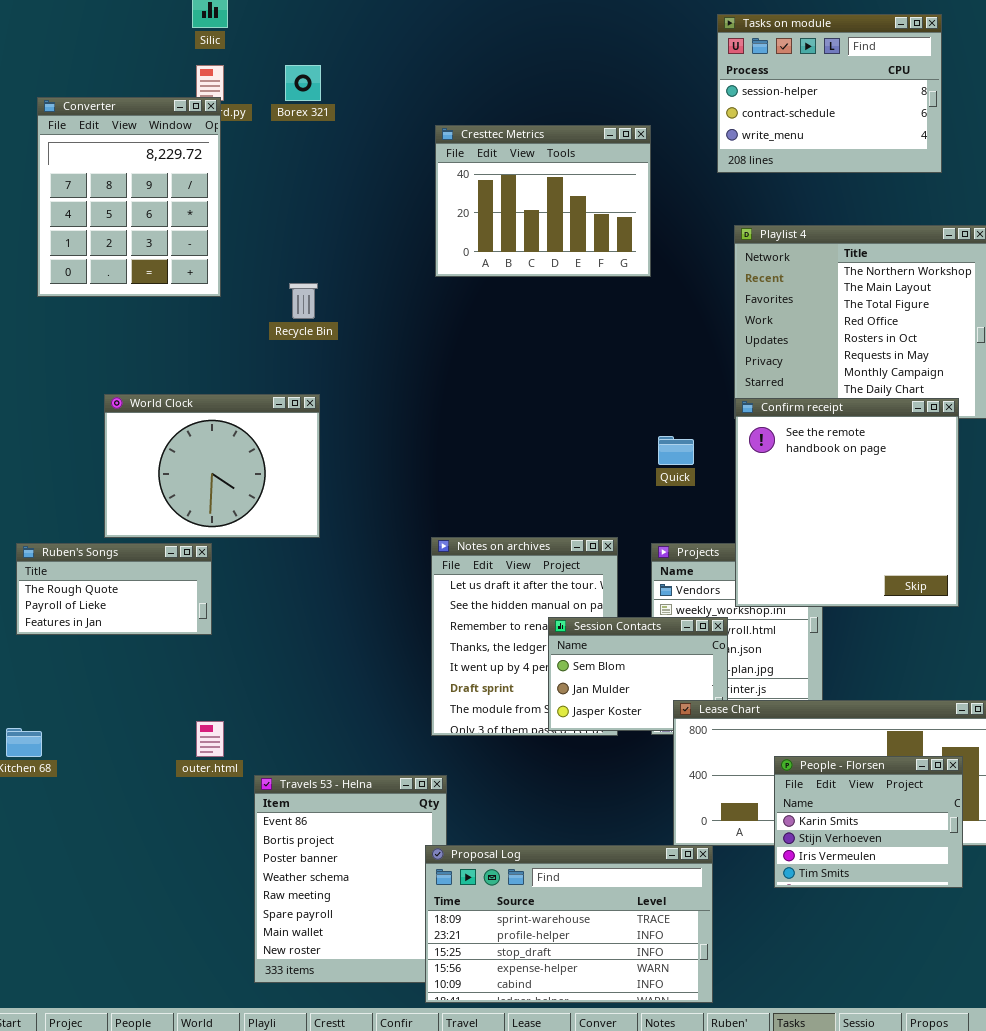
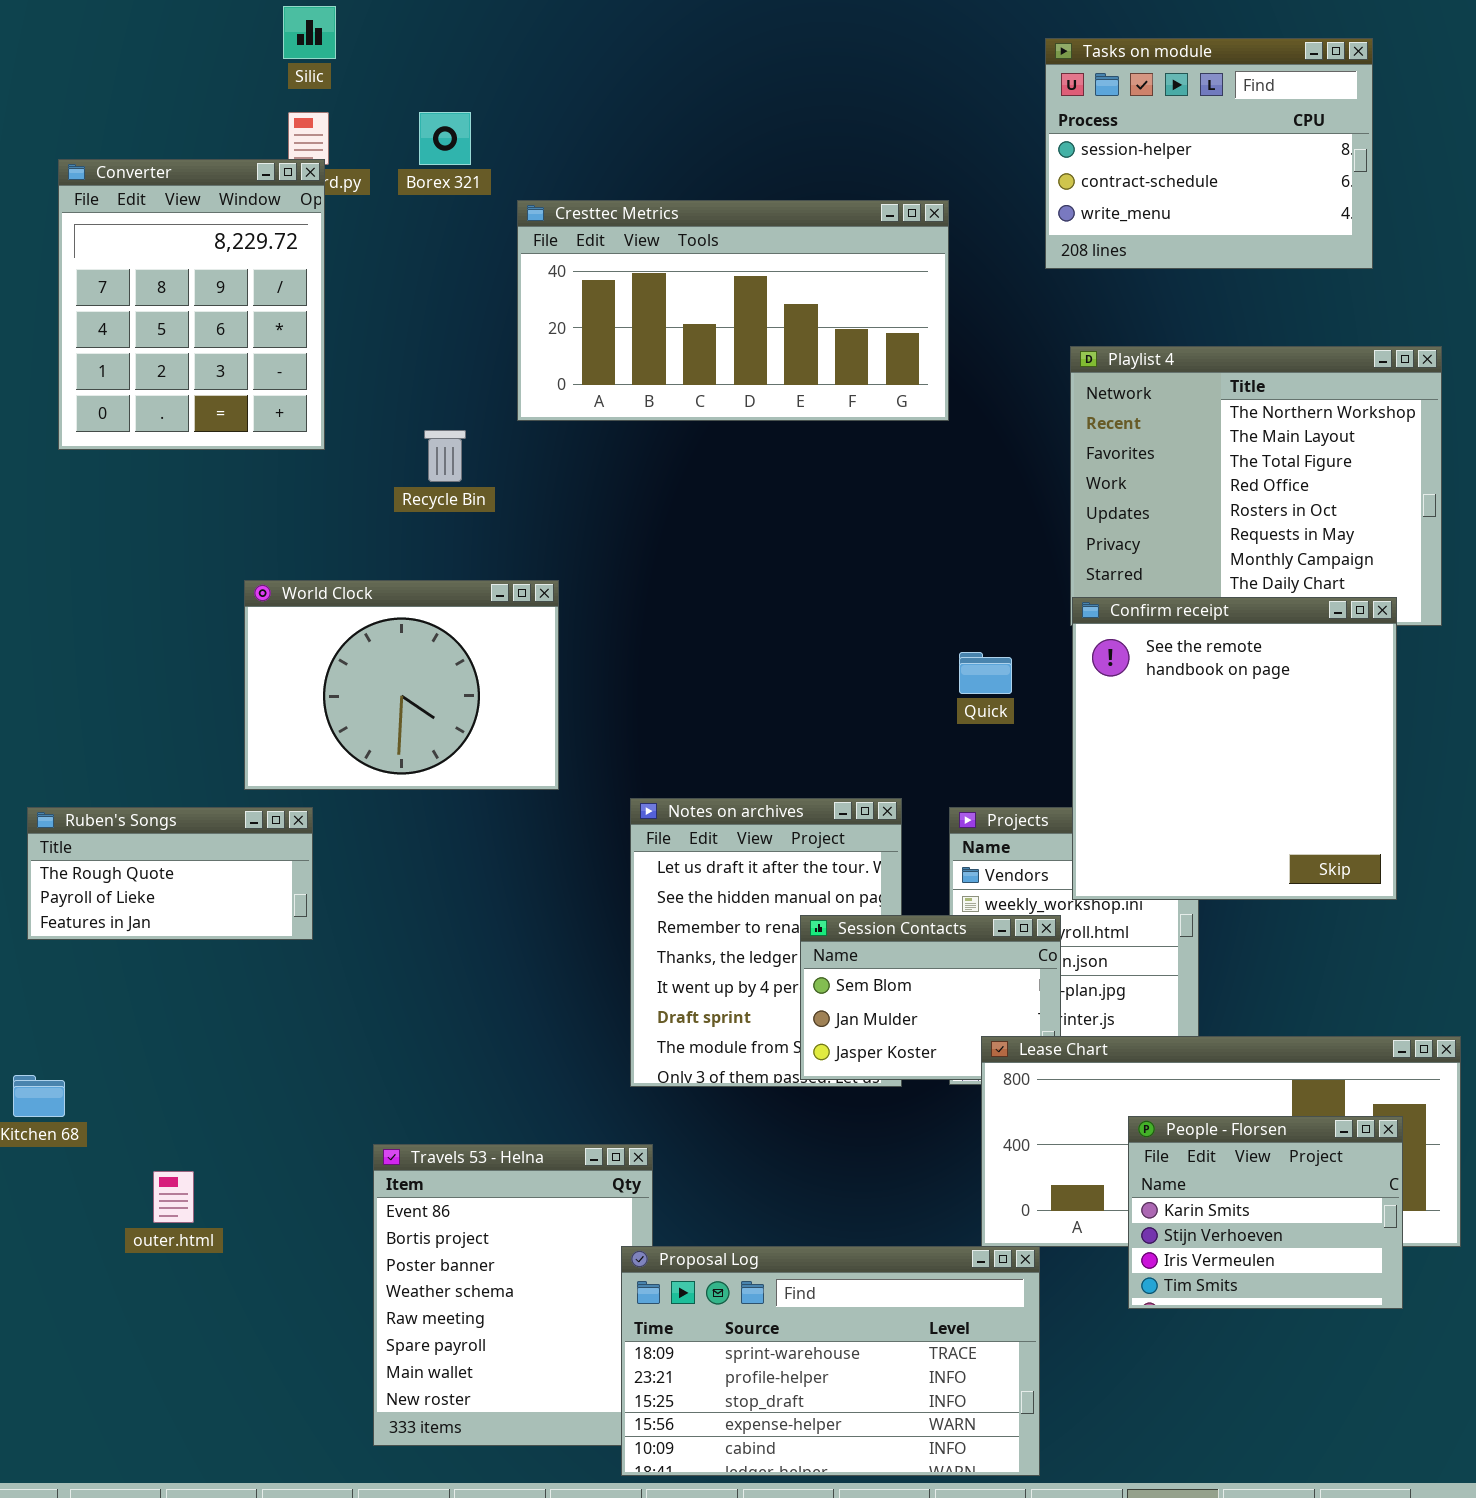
Cresttec Metrics: [435,125,651,277] -> [517,200,949,421], resized
World Clock: [104,394,320,538] -> [244,580,559,790], moved
outer.html: [196,721,224,757] -> [153,1171,194,1223], moved

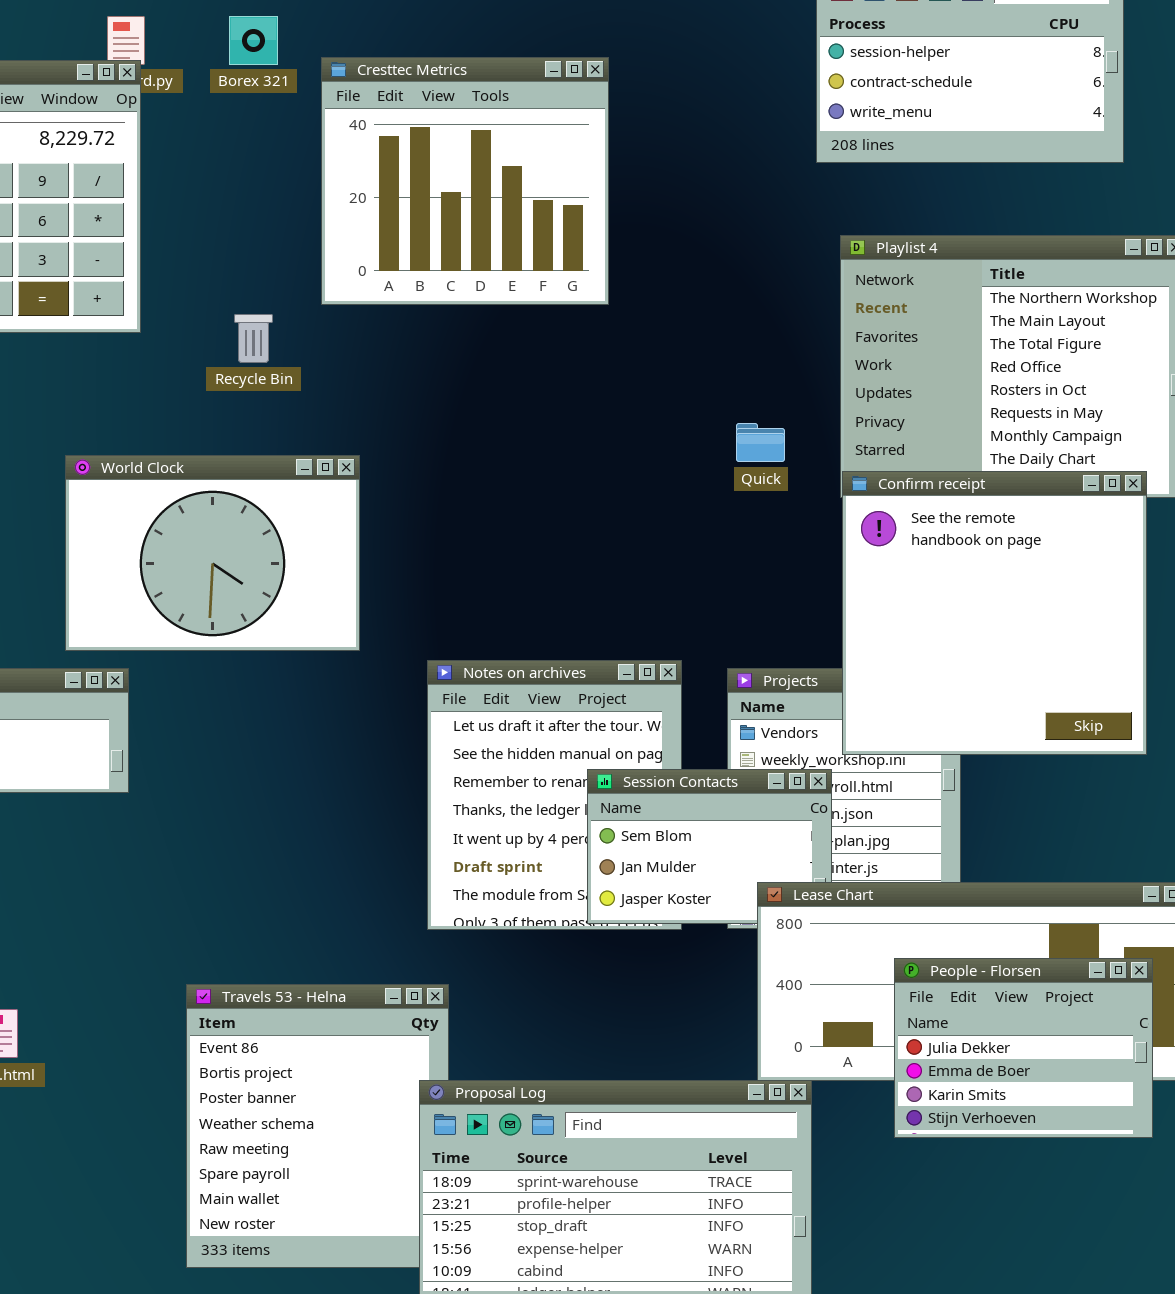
Cresttec Metrics: [517,200,949,421] -> [321,57,609,305], resized
Quick: [959,652,1012,694] -> [736,423,785,462], moved
People - Florsen: [1128,1116,1403,1309] -> [894,958,1153,1138], scrolled up 2 rows

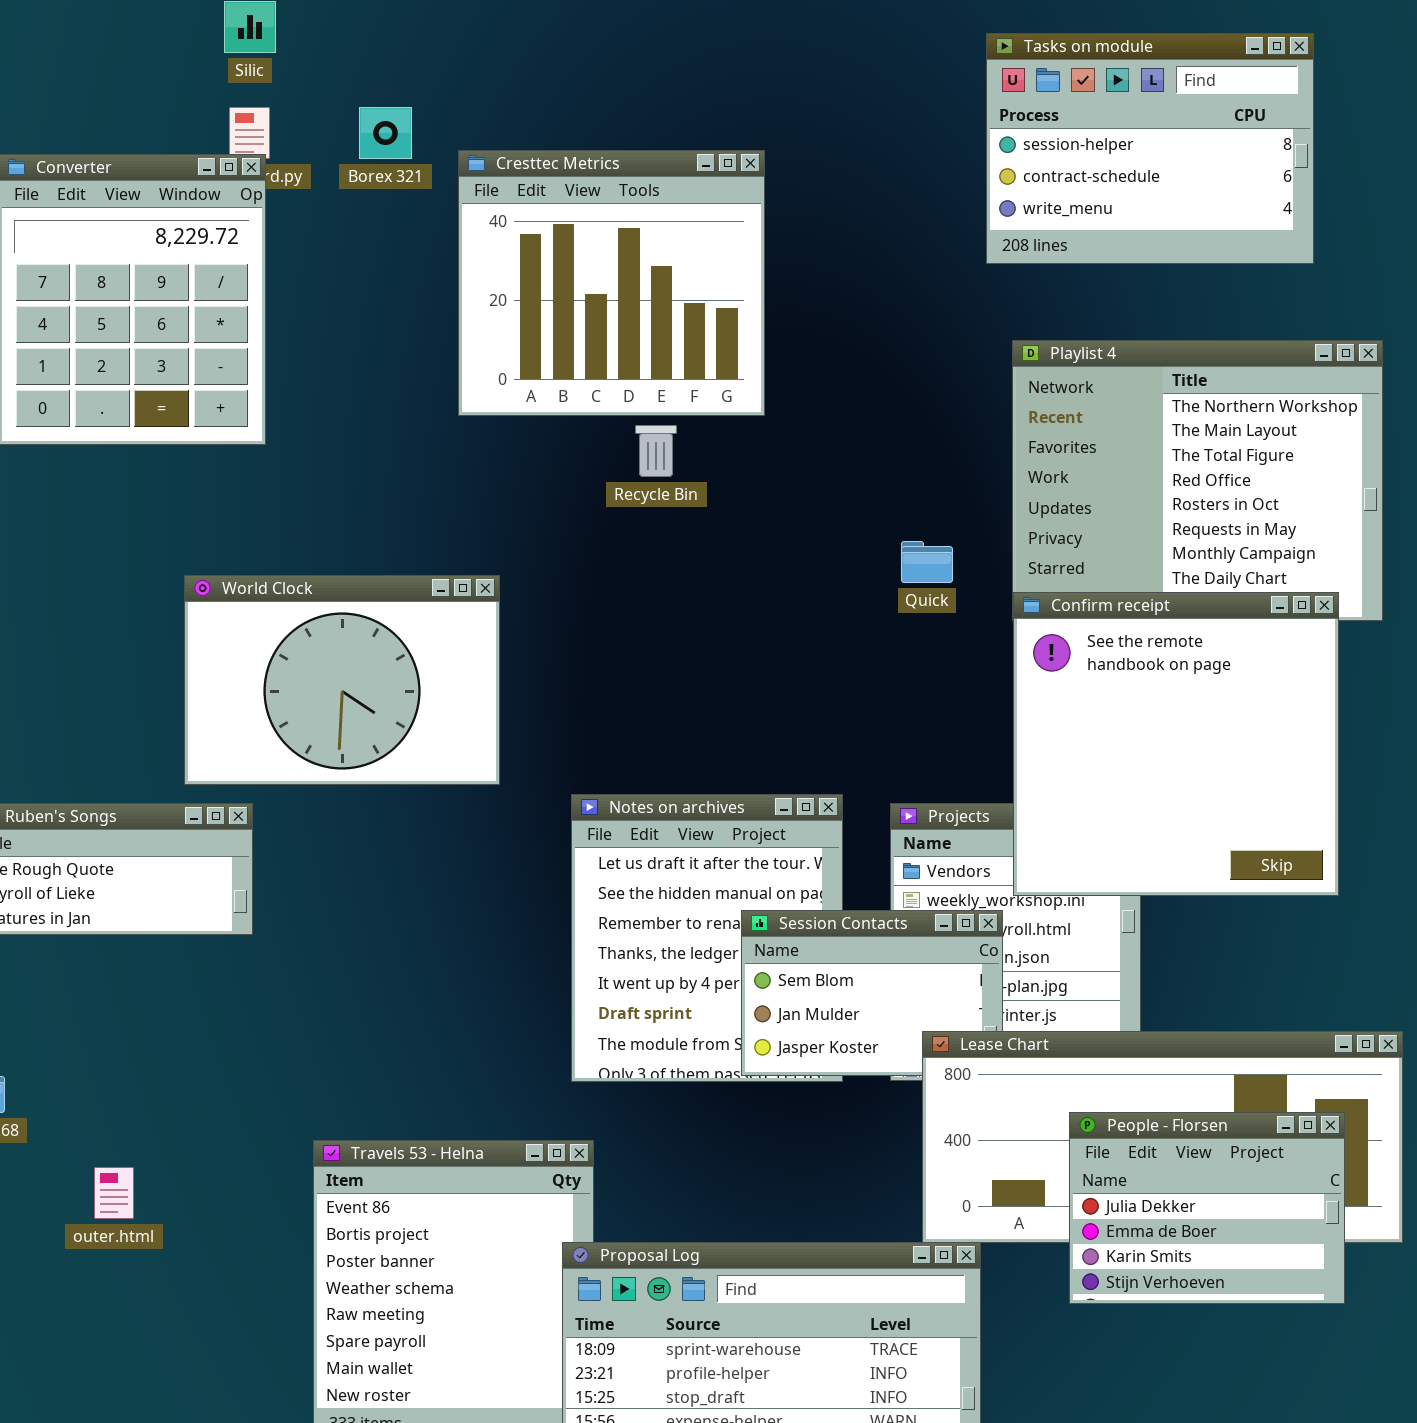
Recycle Bin: [234,314,273,363] -> [635,425,677,477], moved

